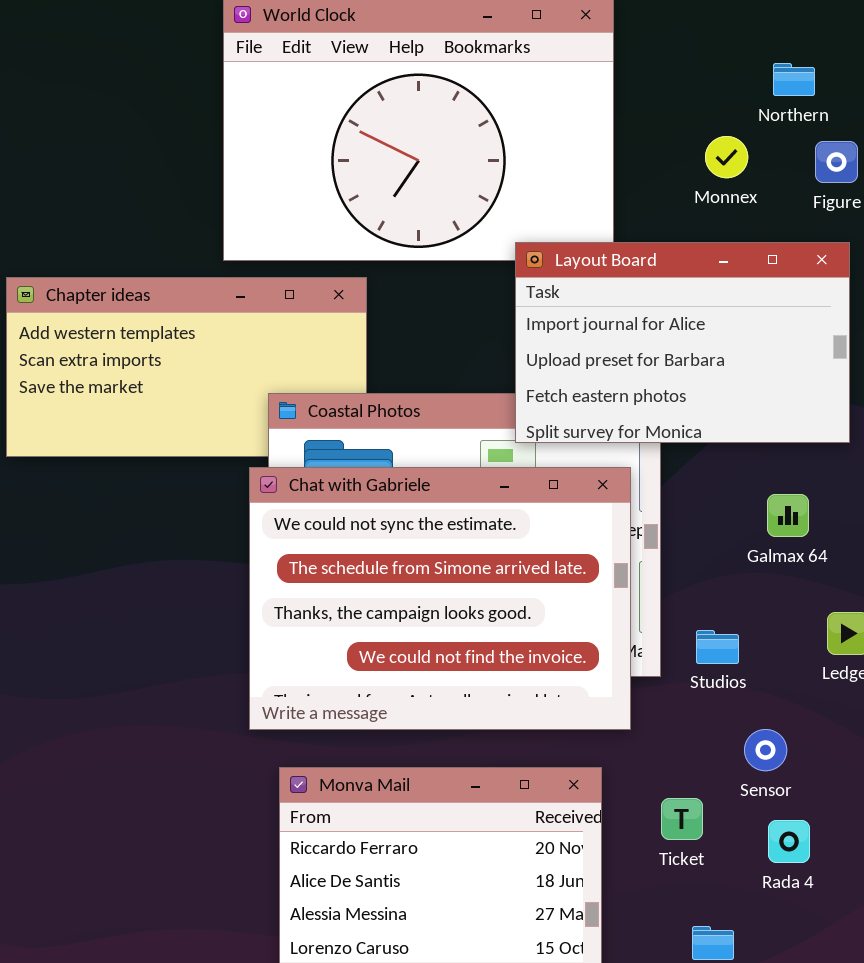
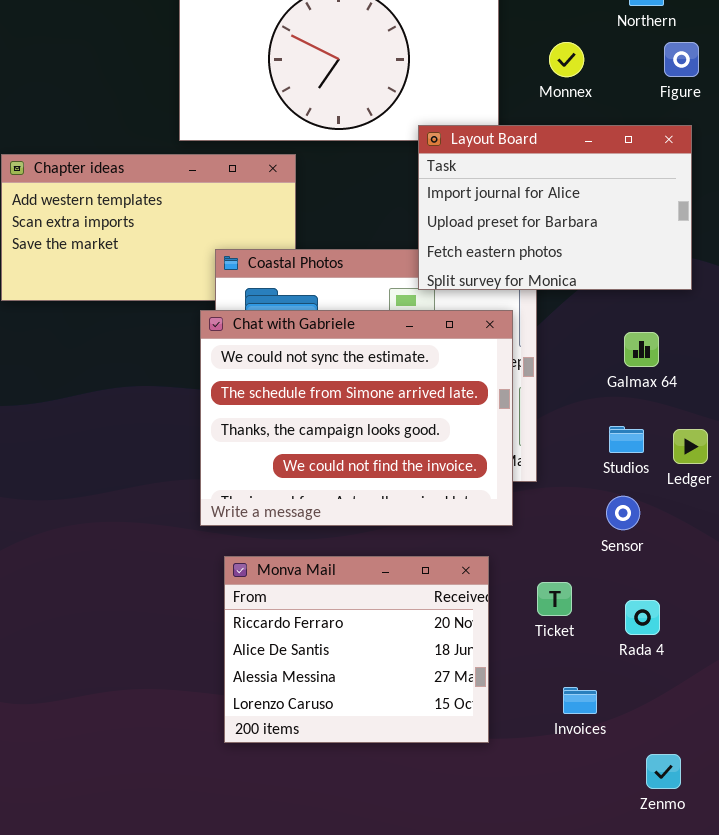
Monnex: [705,136,748,178] -> [549,42,584,77], moved
Studios: [696,630,739,664] -> [609,426,644,453], moved
Sensor: [744,729,787,771] -> [606,496,640,530], moved

